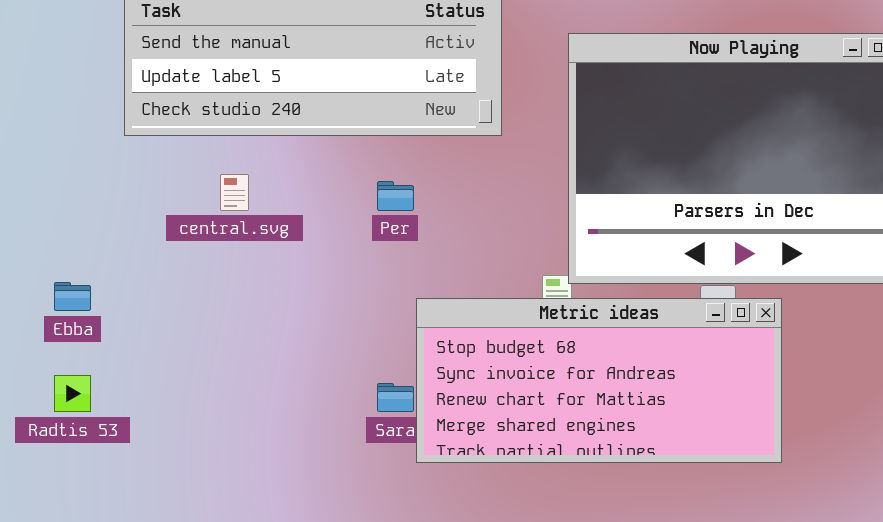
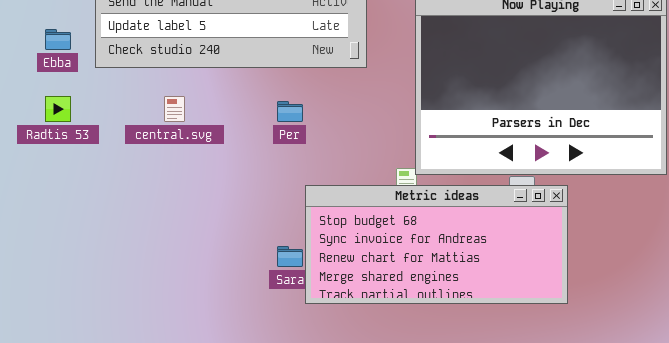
Ebba: [54,282,91,311] -> [45,29,71,50], moved
Radtis 53: [54,375,91,412] -> [45,96,71,122], moved

